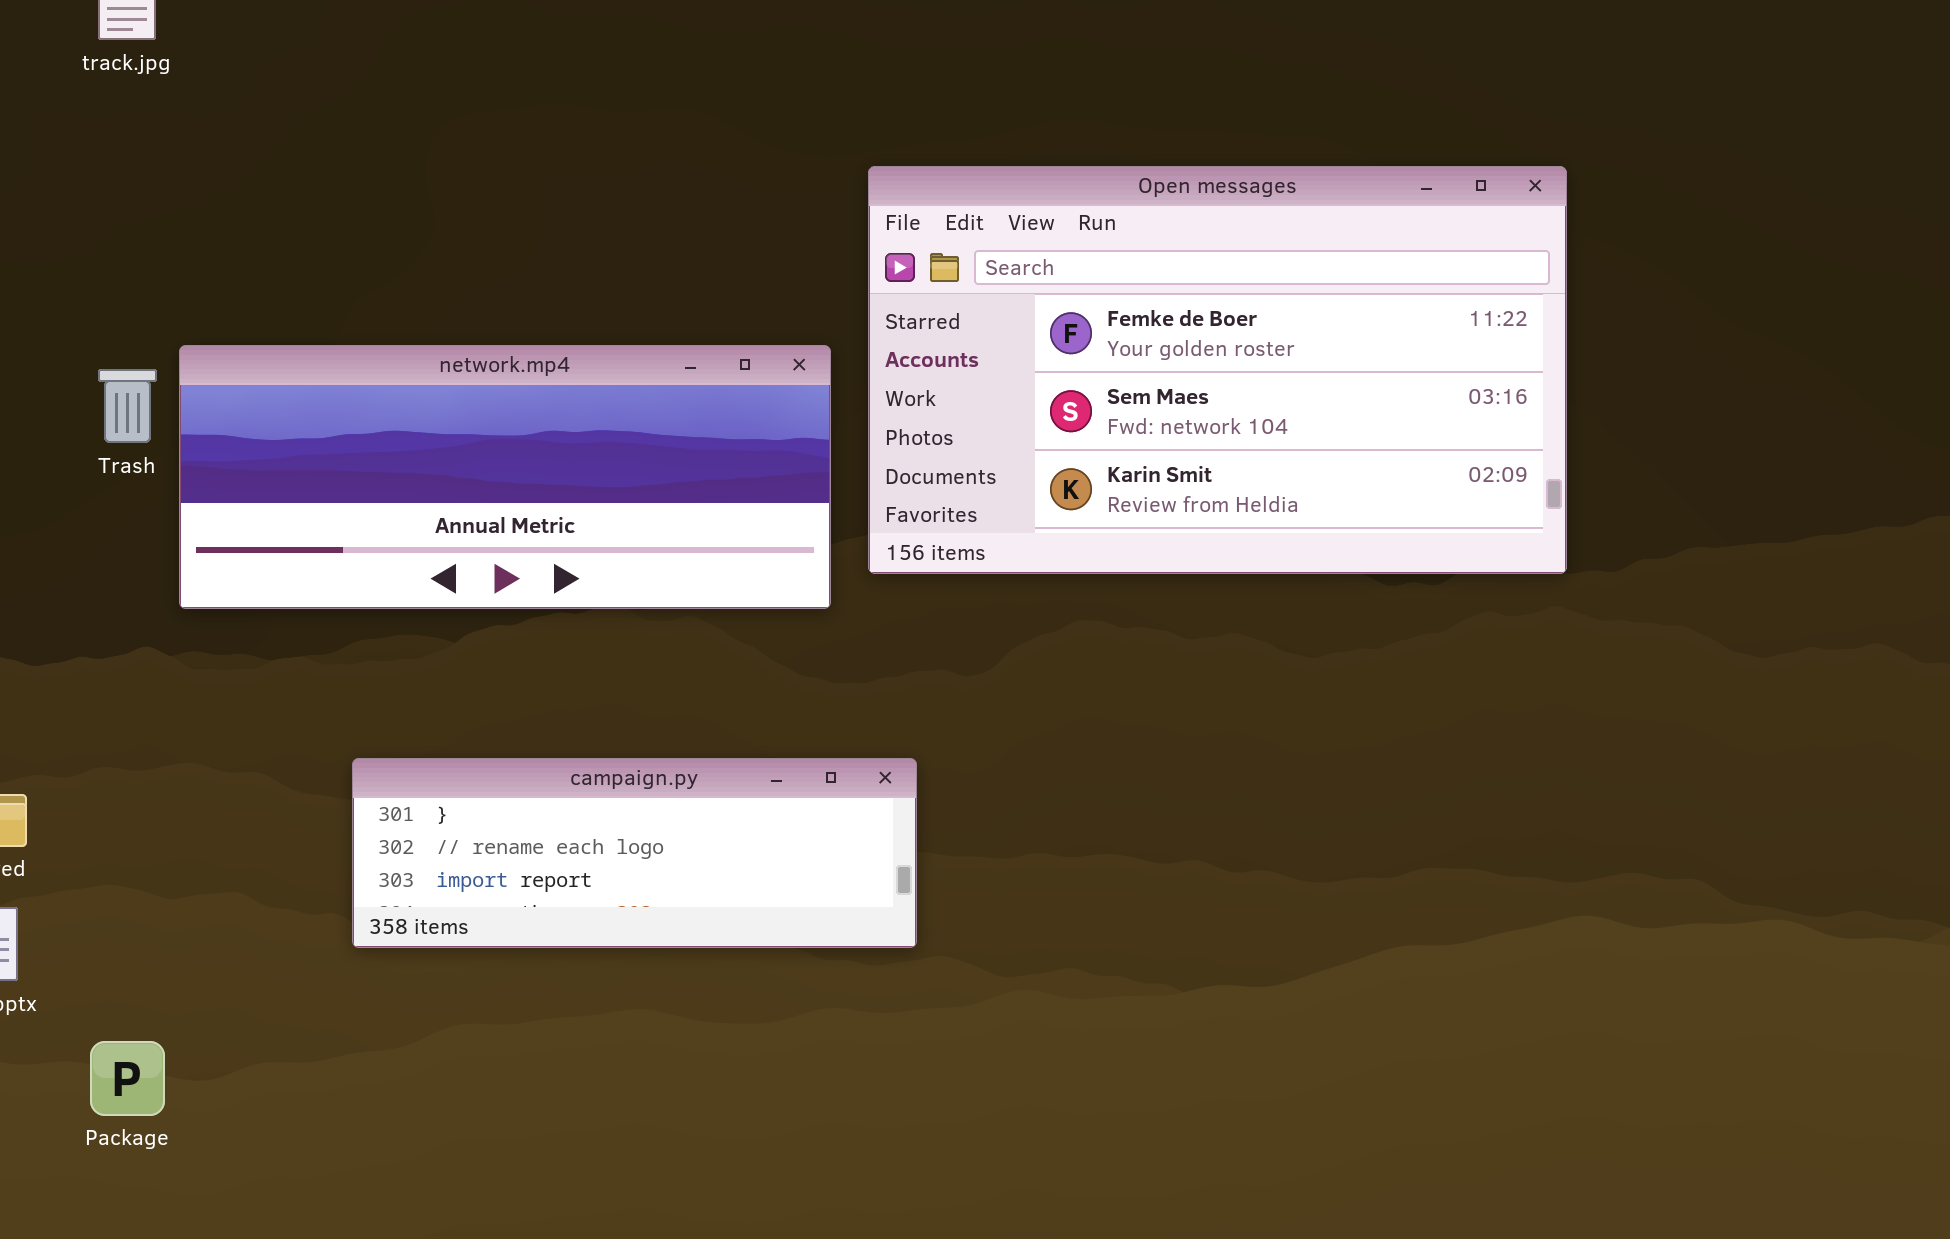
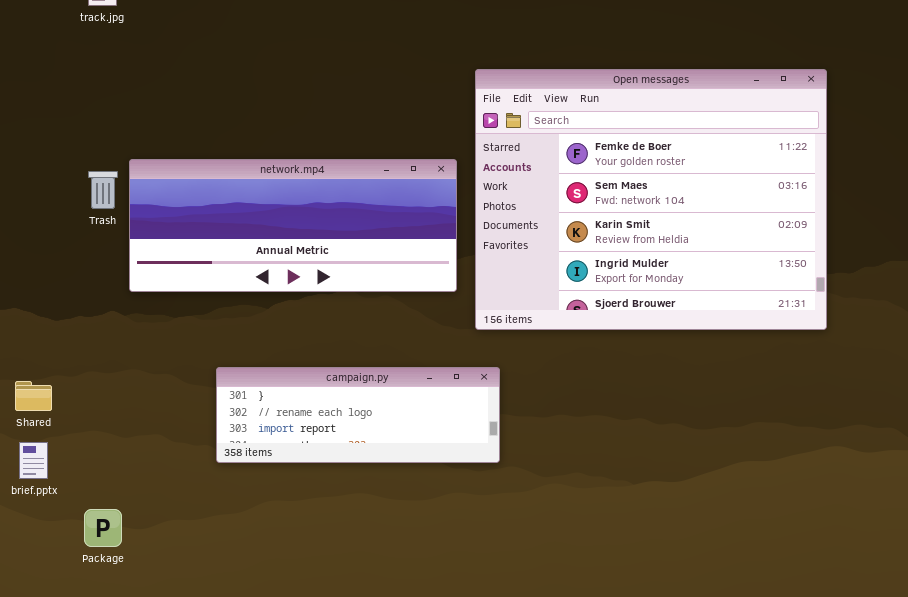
Open messages: [868,166,1567,574] -> [475,69,827,330], resized

